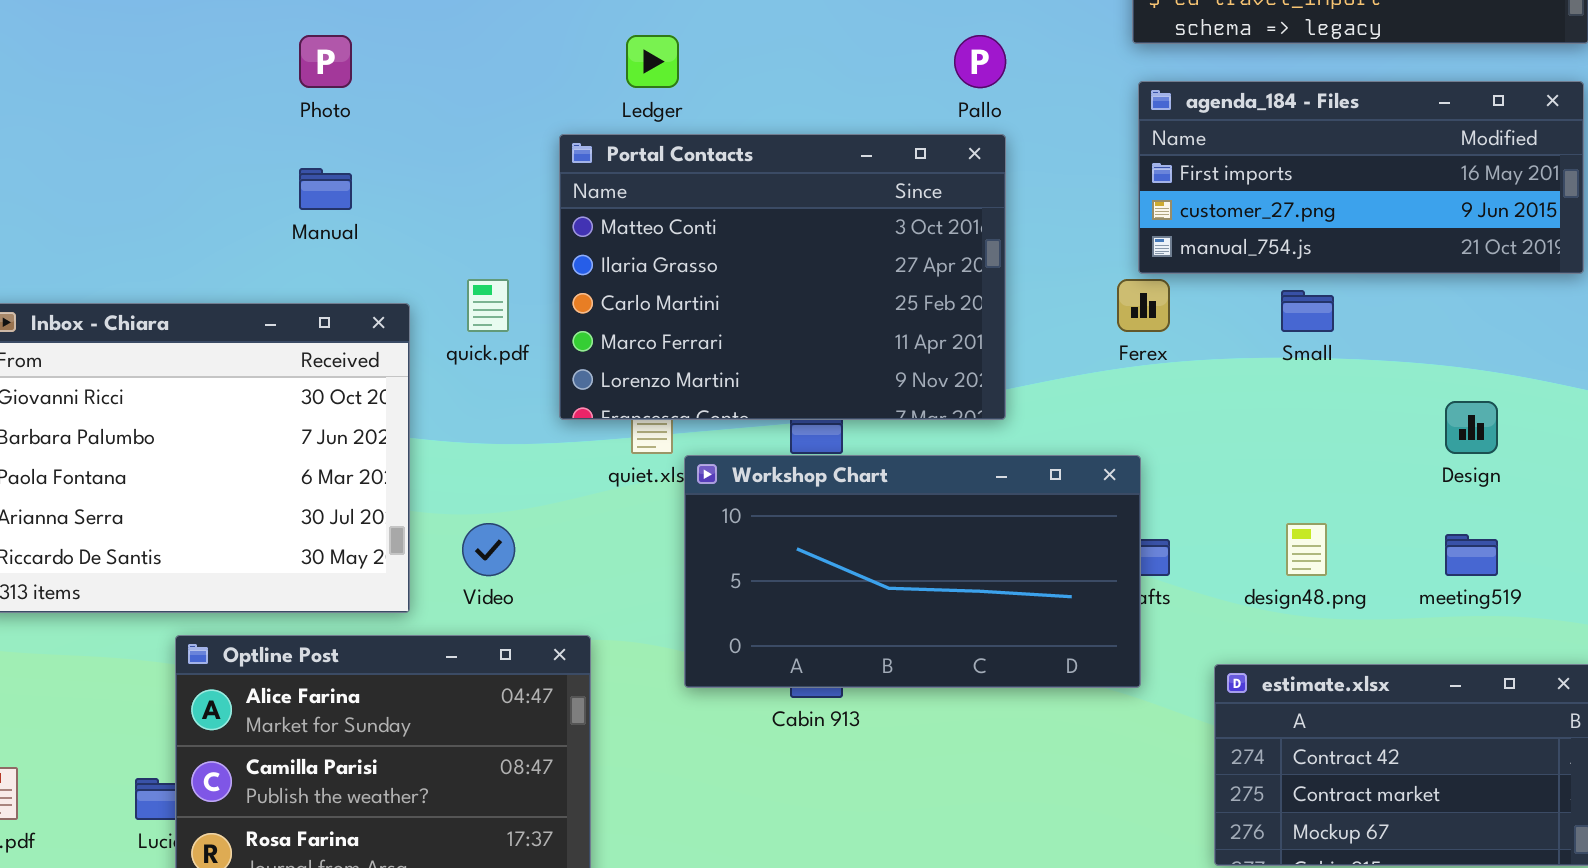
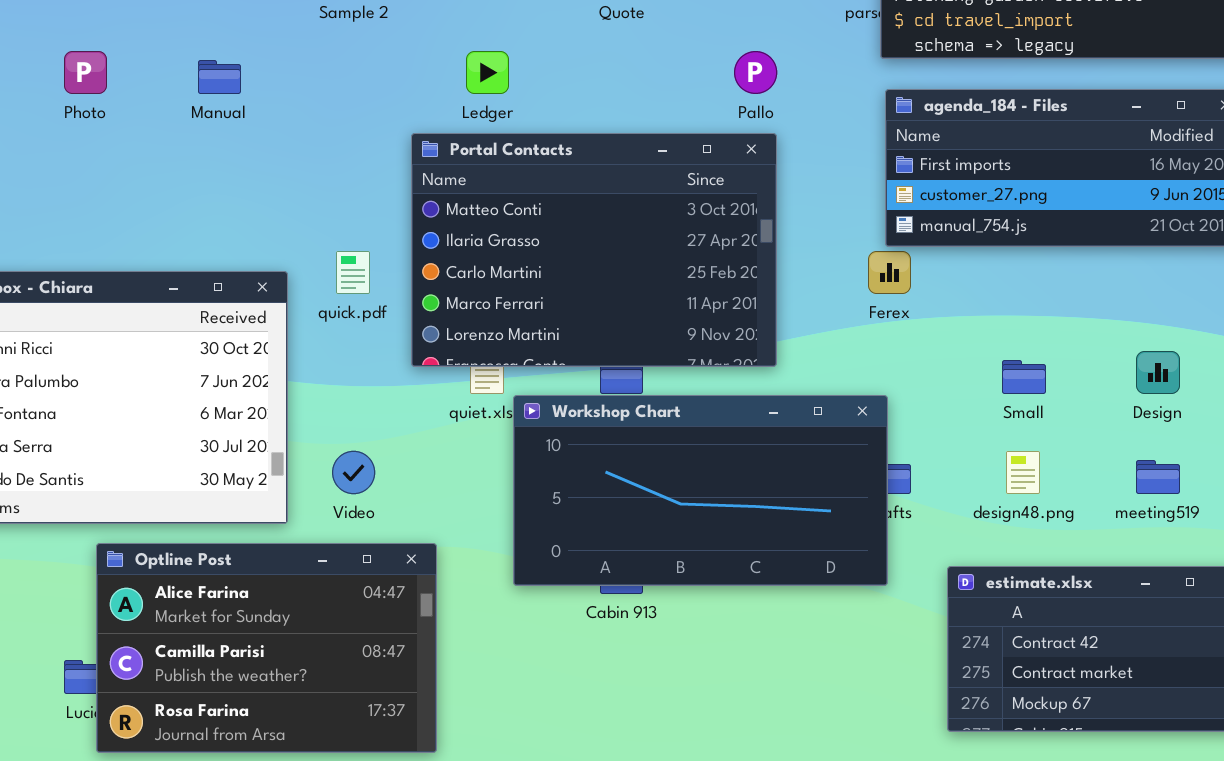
Photo: [299,35,352,88] -> [64,51,107,94], moved
Manual: [299,168,352,210] -> [198,60,241,94], moved
Small: [1281,290,1334,332] -> [1002,360,1046,394], moved

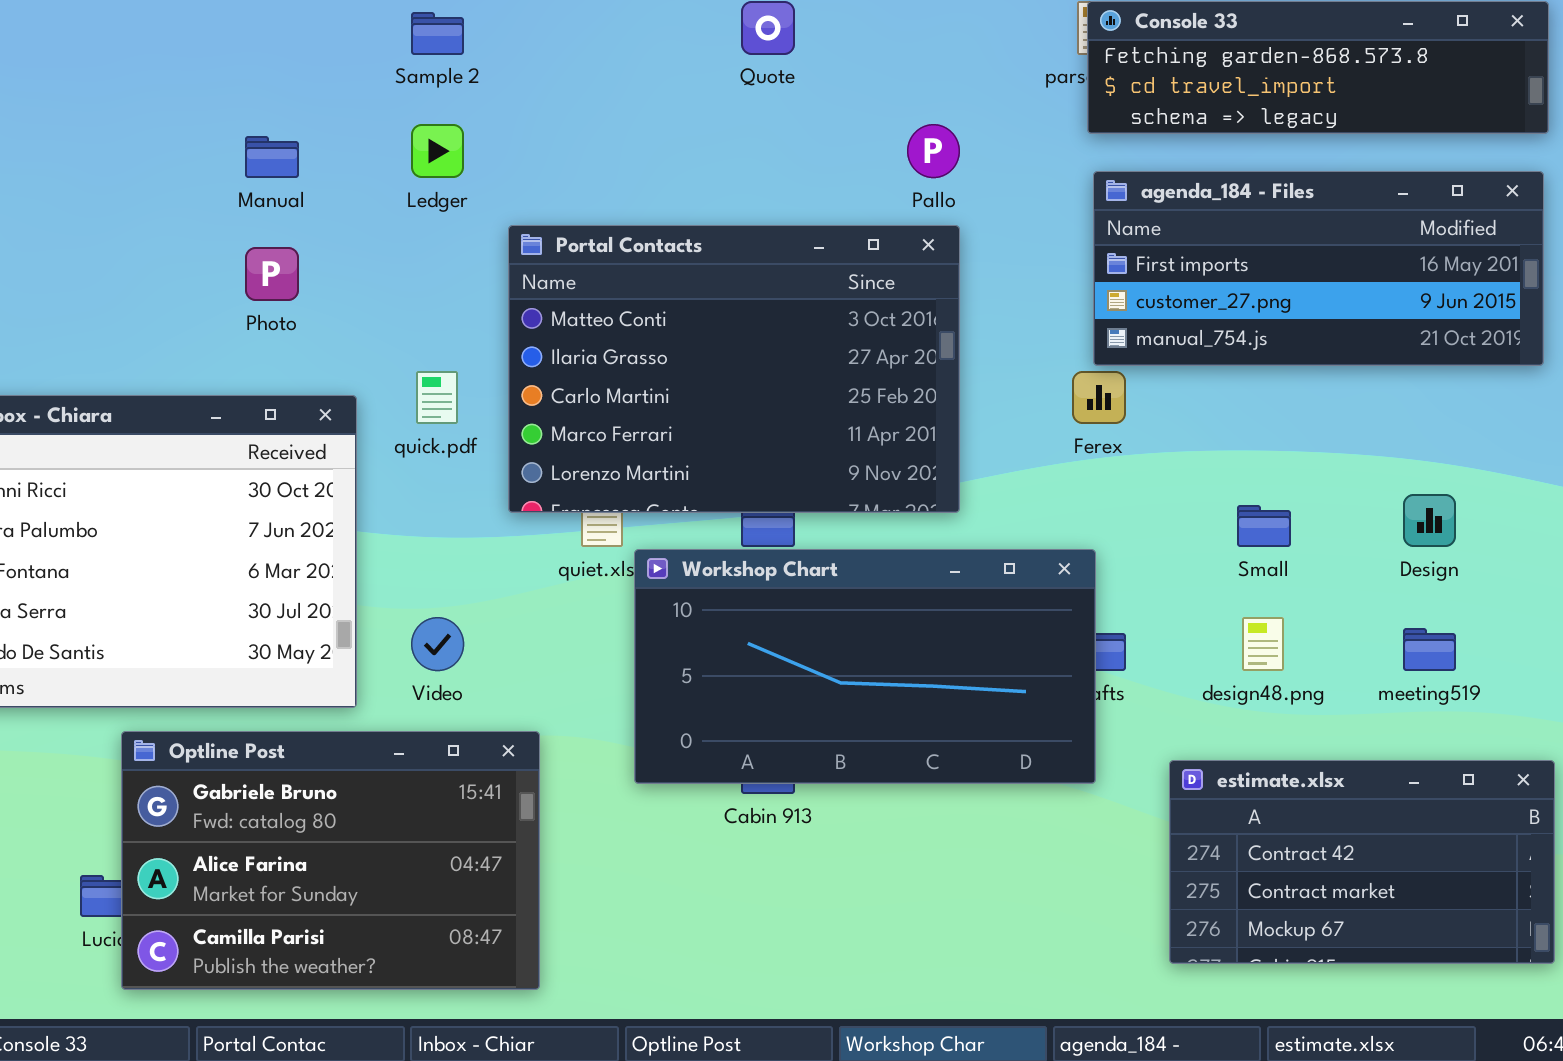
Photo: [64,51,107,94] -> [245,247,299,301], moved
Ledger: [466,51,509,94] -> [411,124,464,178], moved
Optline Post: [96,543,437,753] -> [121,731,540,990], scrolled up 1 row

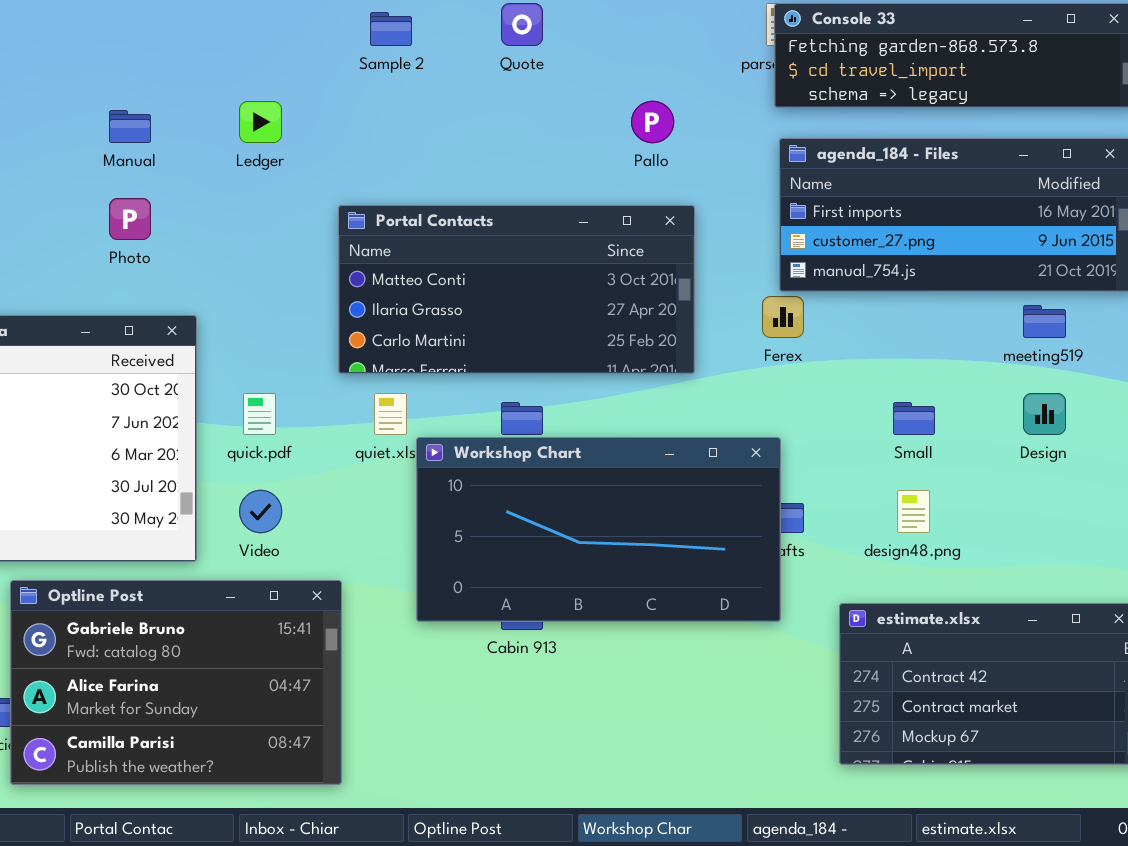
Sample 2: [411,12,464,55] -> [370,12,412,46], moved
Portal Contacts: [508,225,960,513] -> [338,205,695,374], moved, resized
quick.pdf: [416,371,458,424] -> [243,393,276,435], moved
meeting519: [1403,628,1456,671] -> [1023,305,1066,338], moved

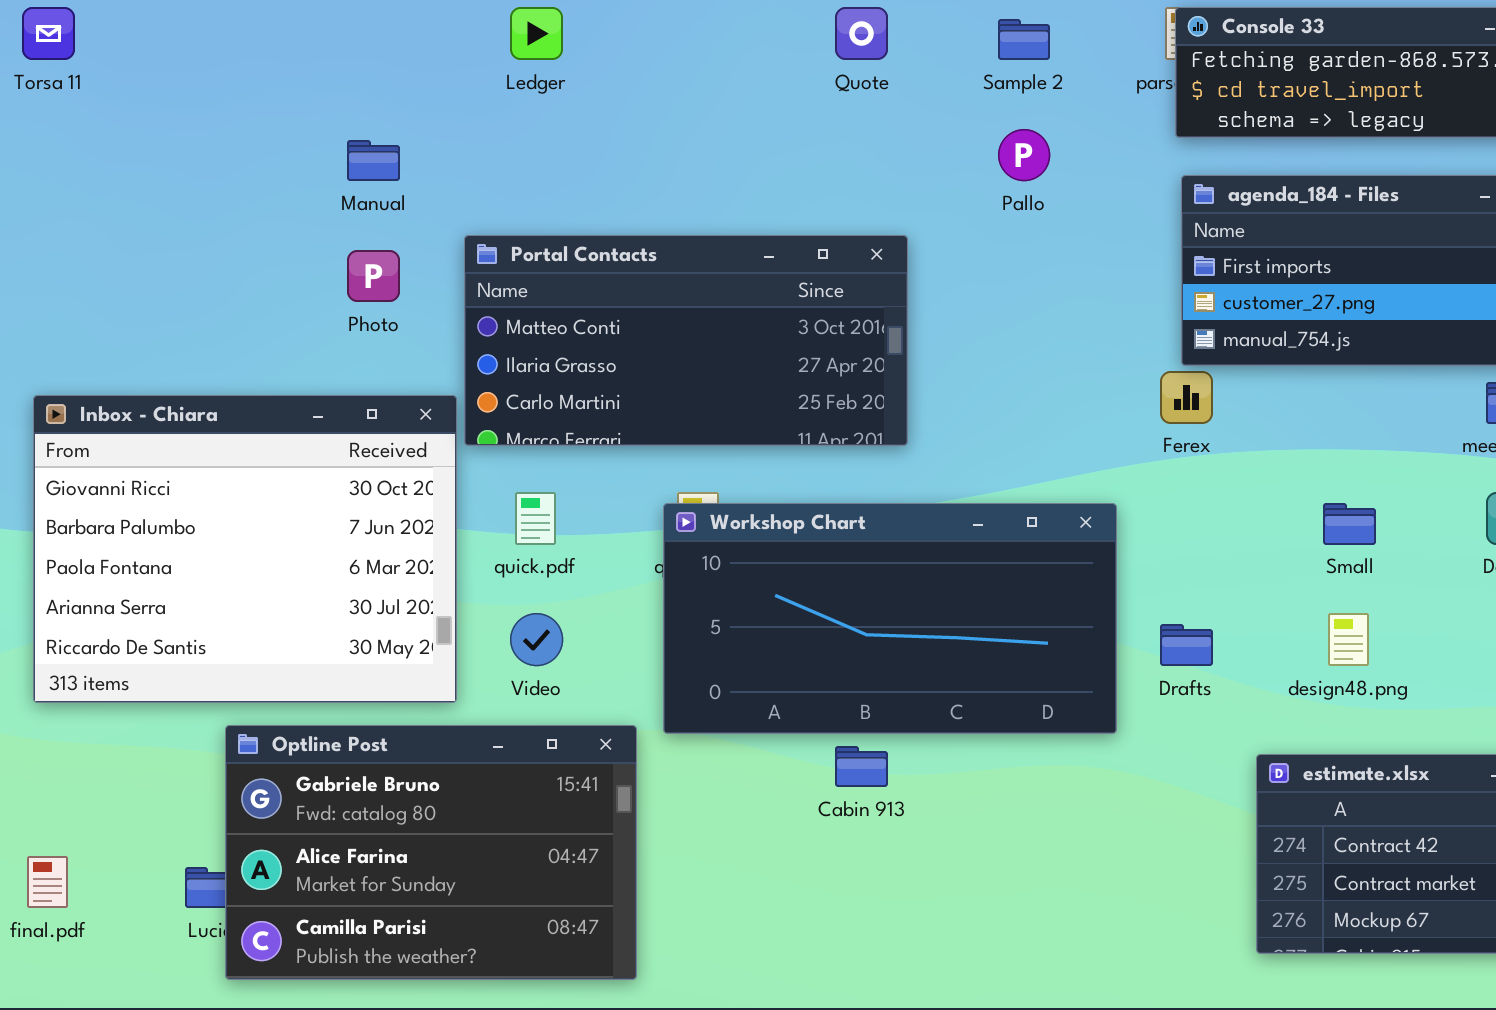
Sample 2: [370,12,412,46] -> [998,19,1050,60], moved
Ledger: [239,101,282,143] -> [510,7,563,60], moved
Portal Contacts: [338,205,695,374] -> [464,235,908,446], moved
Workshop Chart: [416,437,781,622] -> [663,503,1117,734], moved

